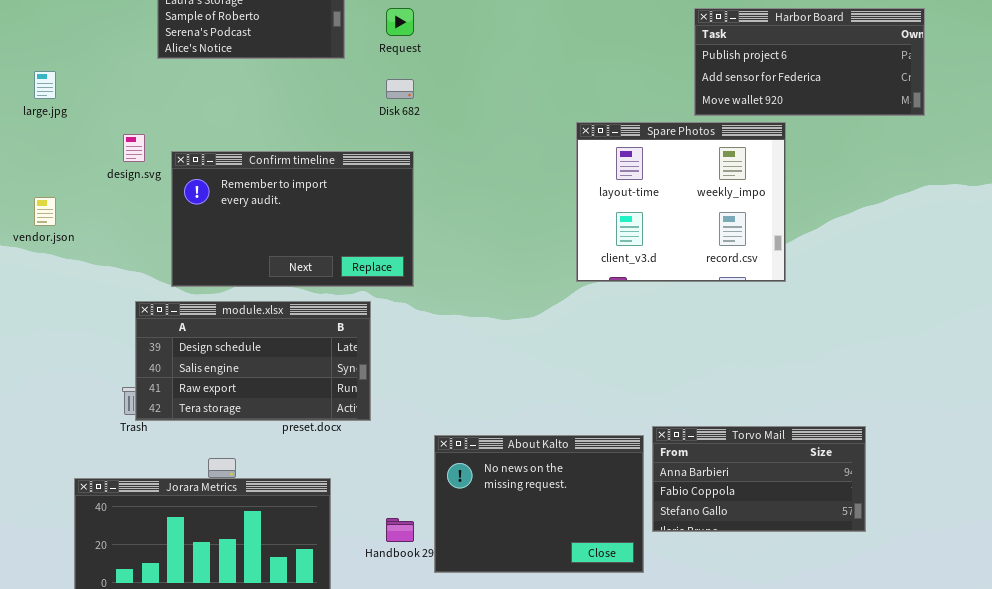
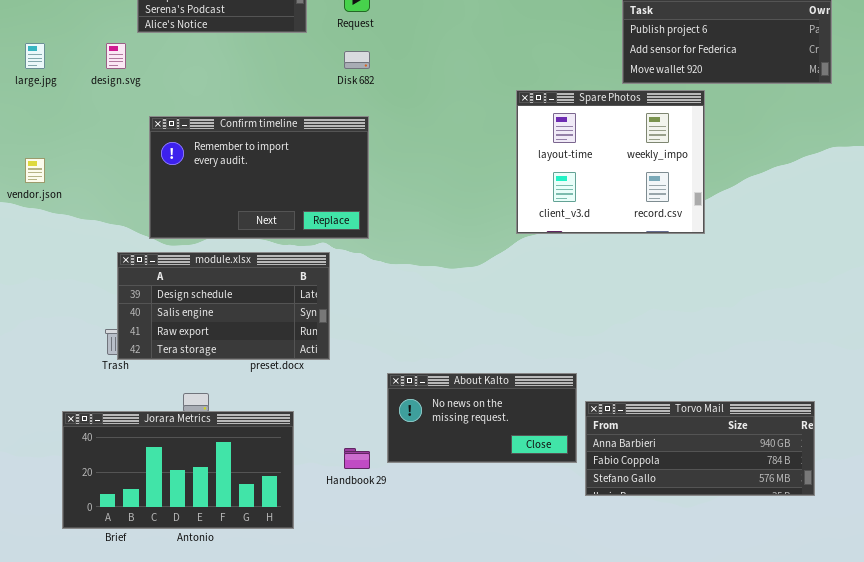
design.svg: [123,134,145,162] -> [106,43,126,69], moved
Torvo Mail: [652,426,866,532] -> [585,401,815,496], moved, resized
About Kalto: [434,435,644,573] -> [387,373,577,463], resized

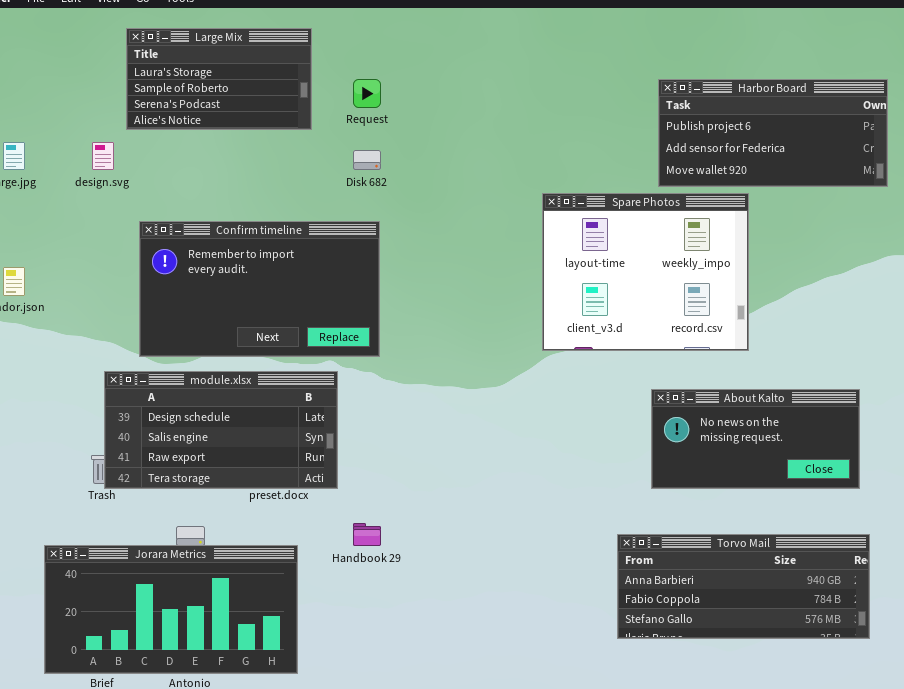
About Kalto: [387,373,577,463] -> [651,389,860,489], moved
Handbook 29: [344,448,370,469] -> [353,523,381,546], moved

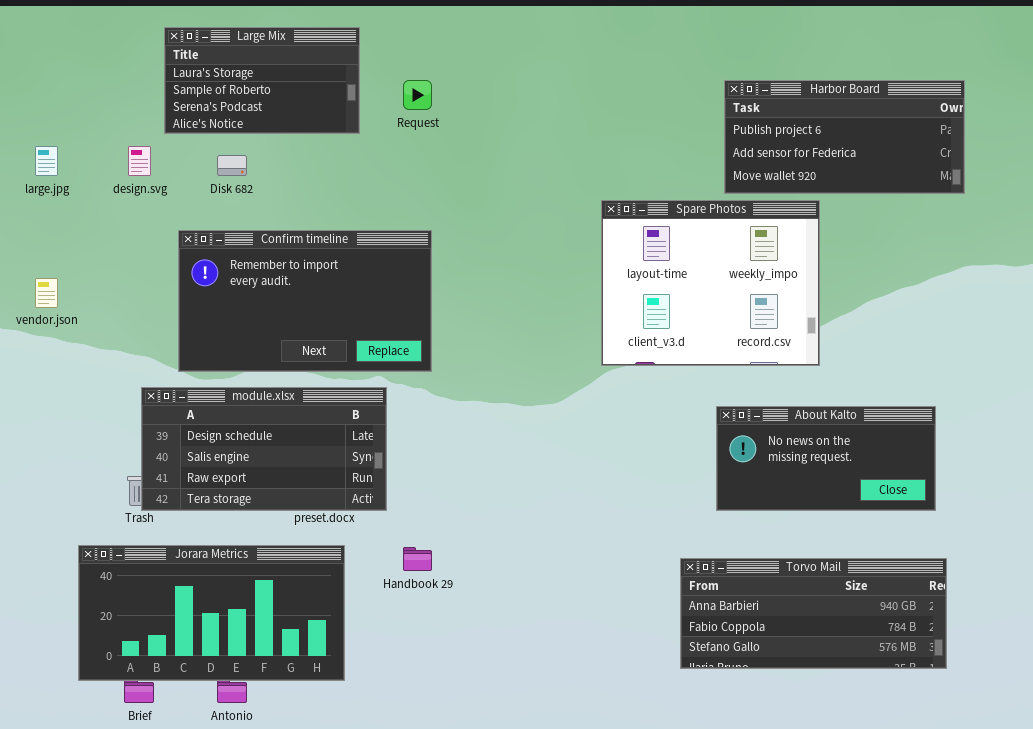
Disk 682: [353,150,381,170] -> [217,155,247,176], moved
Jorara Metrics: [44,545,298,674] -> [78,545,345,681], moved

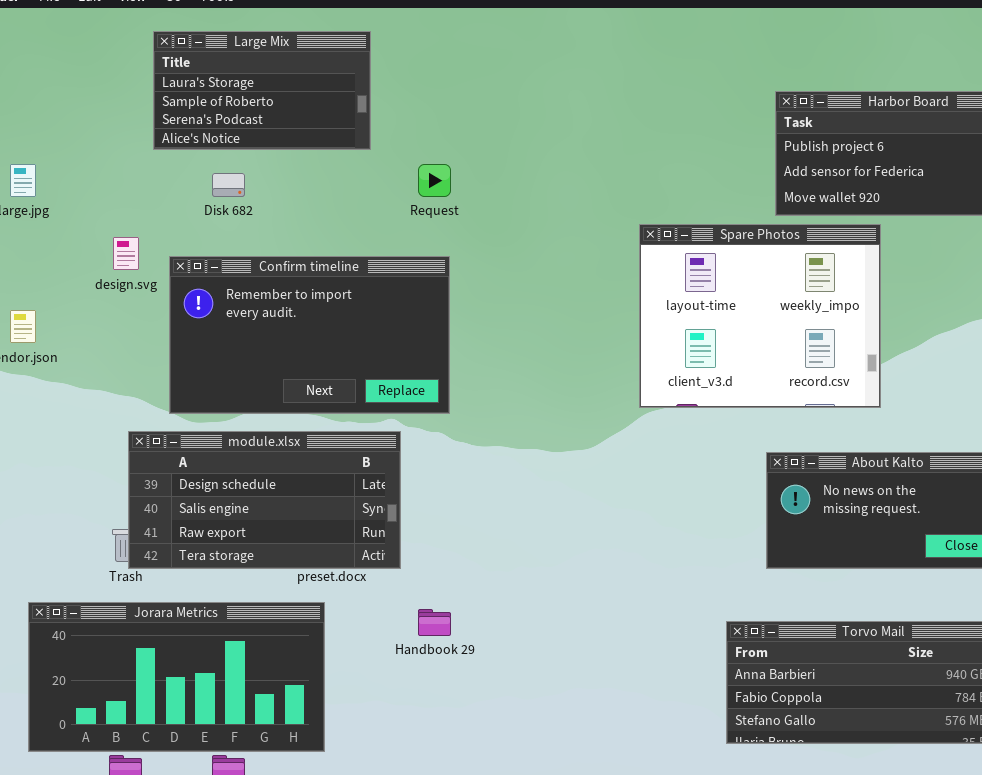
Request: [403,80,432,110] -> [418,164,451,197], moved
design.svg: [128,146,151,176] -> [113,237,139,270], moved
Jorara Metrics: [78,545,345,681] -> [28,602,325,752], moved

